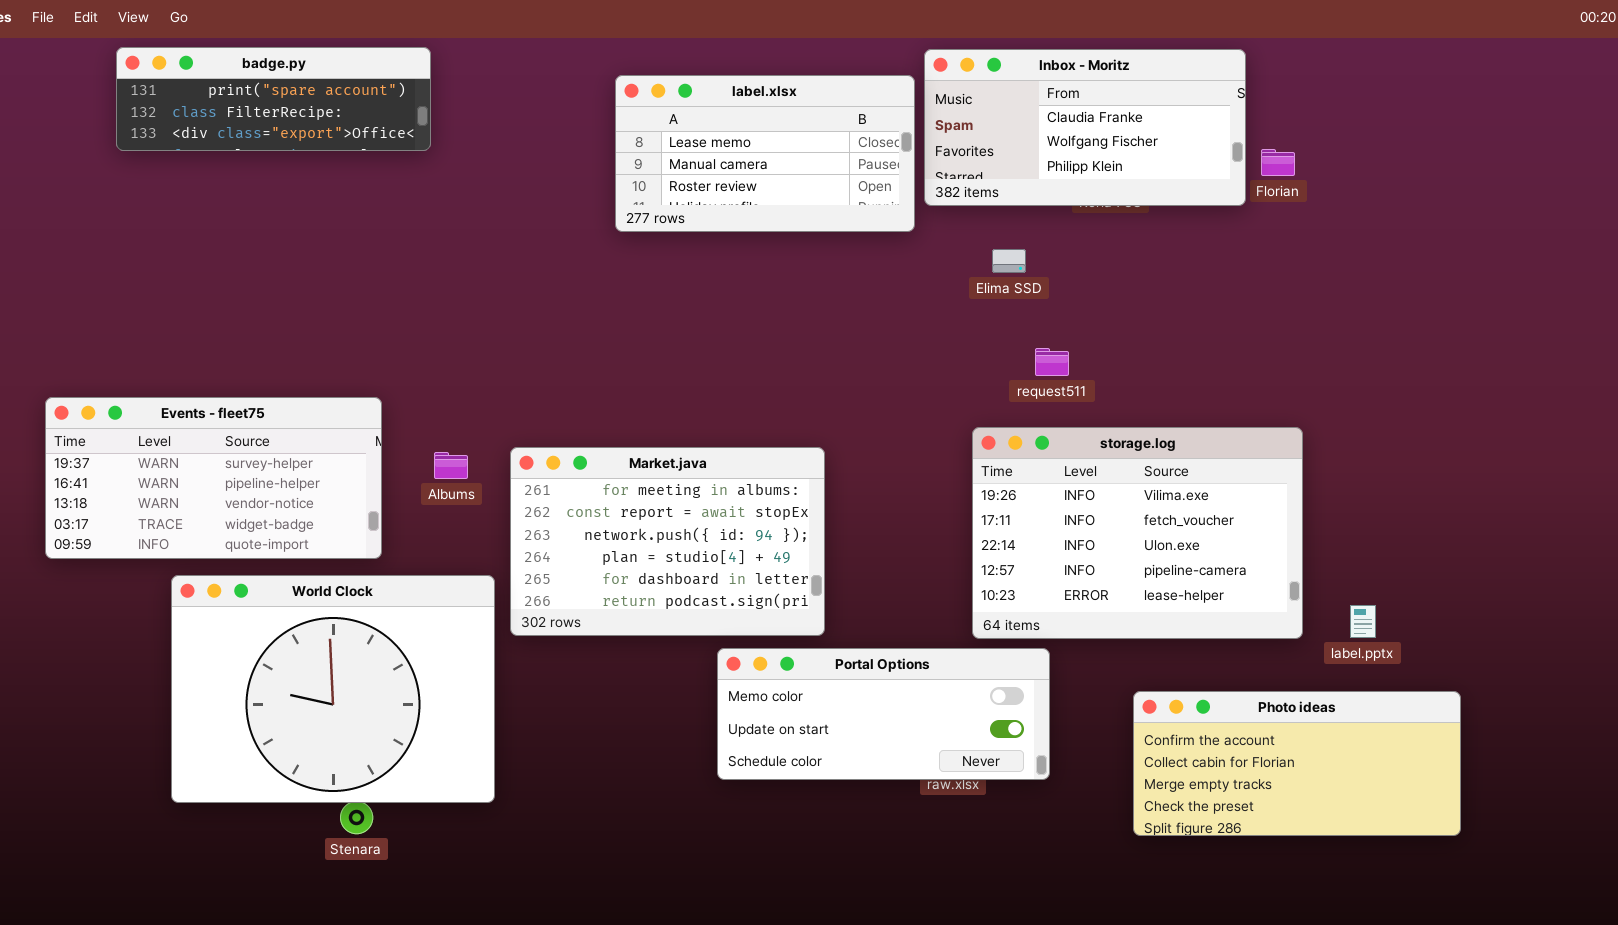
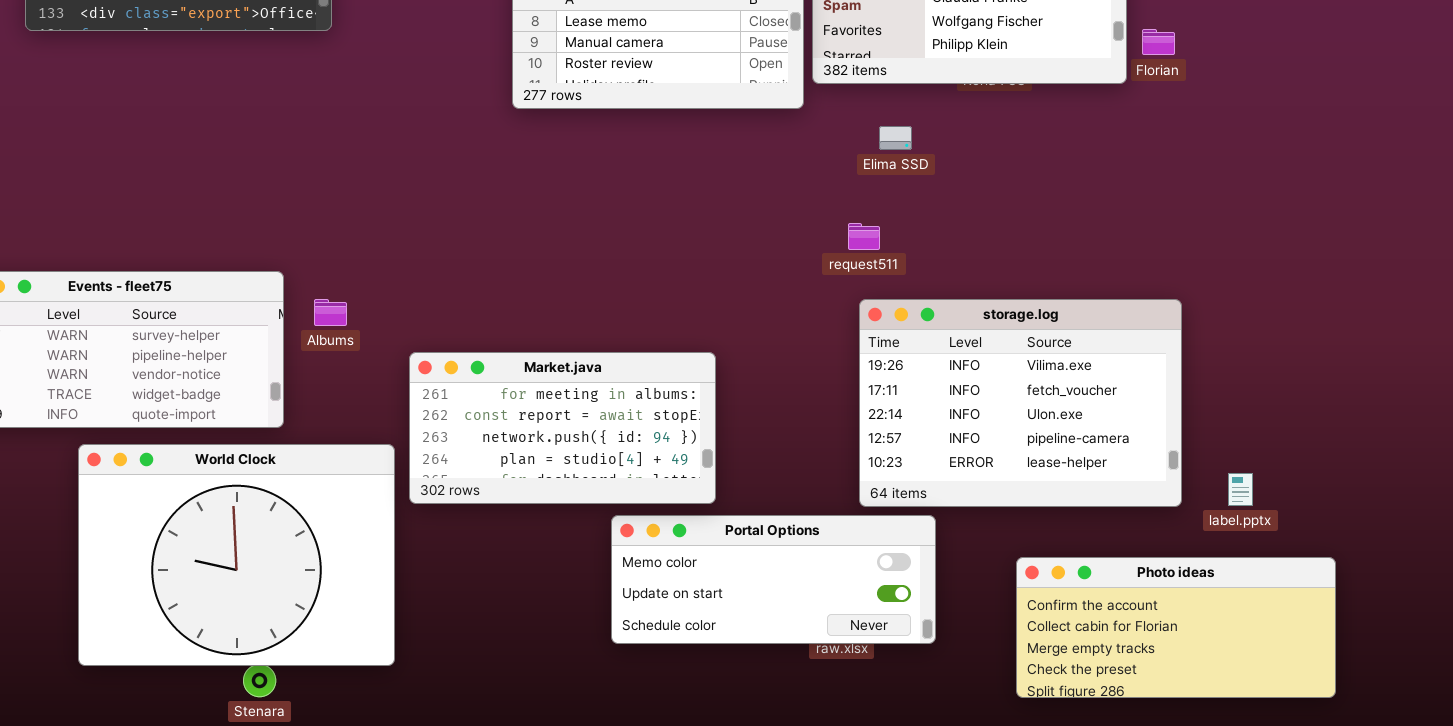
request511: [1035,348,1069,376] -> [848,223,880,250], moved
Market.java: [510,447,825,636] -> [409,352,716,504], resized
Albums: [434,452,468,479] -> [314,299,347,326], moved

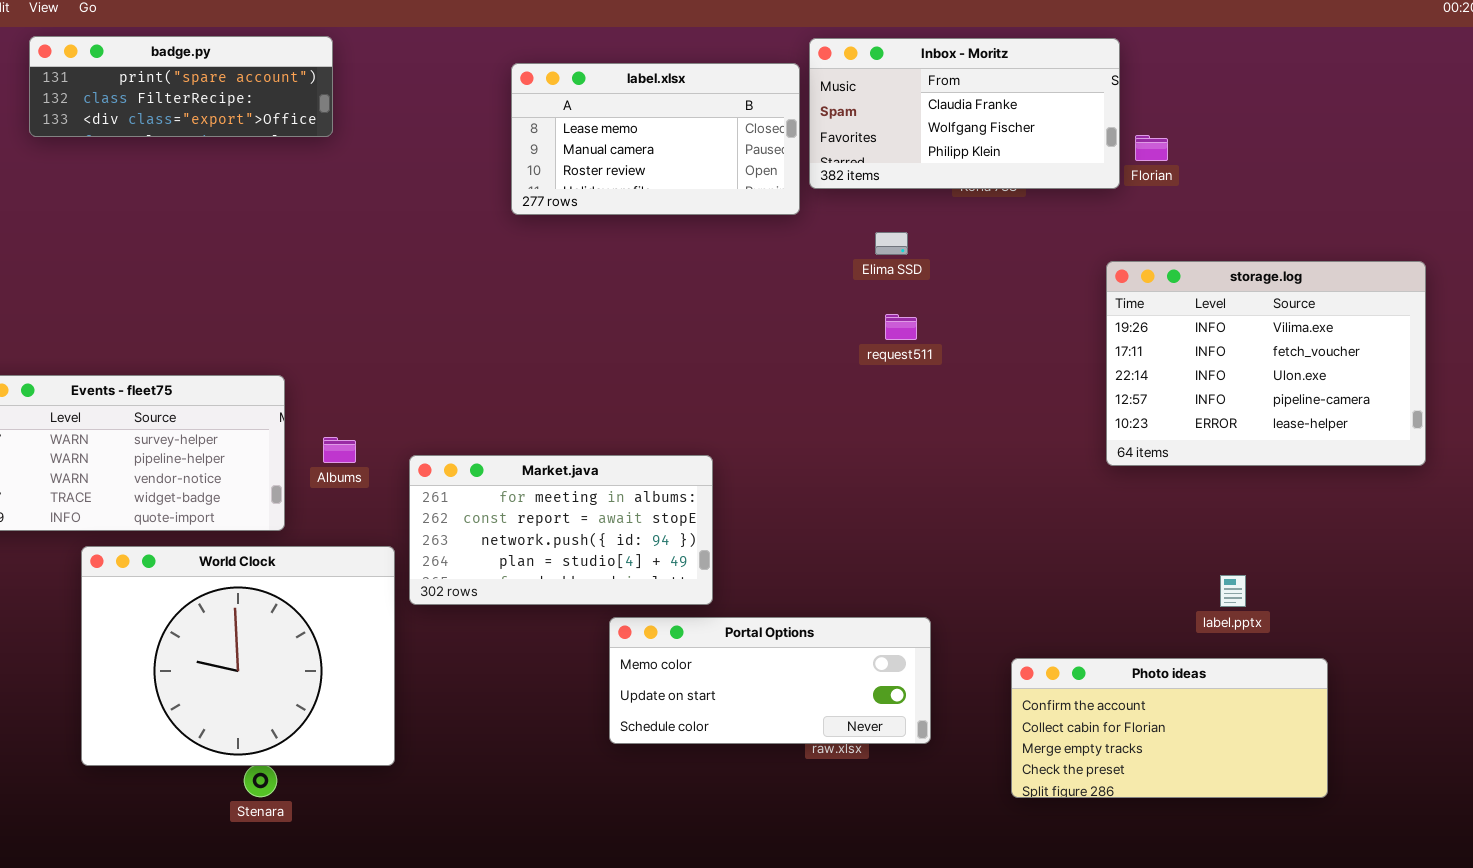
request511: [848,223,880,250] -> [885,314,917,340], moved
Albums: [314,299,347,326] -> [323,437,356,463], moved
storage.log: [859,299,1182,507] -> [1106,261,1426,466], moved

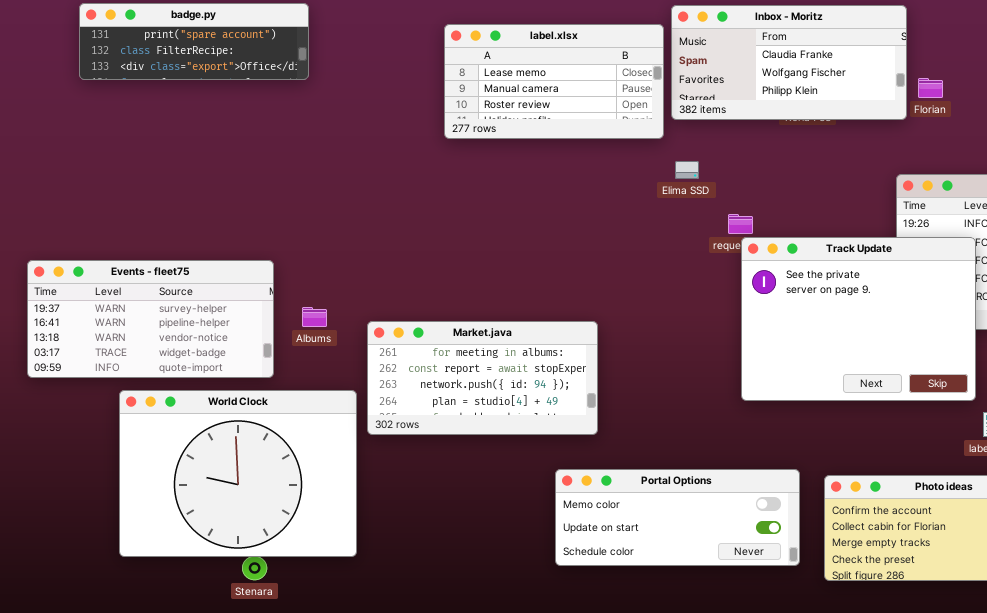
Elima SSD: [875,232,908,255] -> [675,161,699,179], moved
Track Update: none -> [741,237,976,401], opened
Portal Options: [609,617,931,744] -> [555,469,800,566], moved

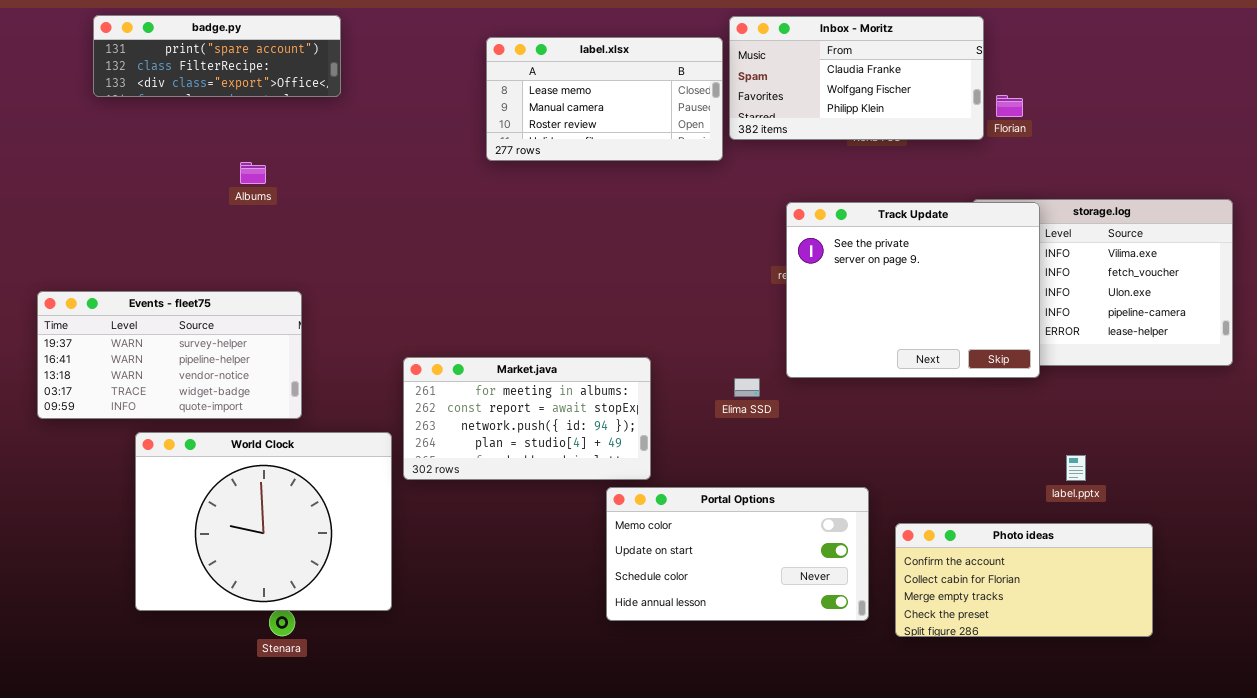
Elima SSD: [675,161,699,179] -> [734,378,760,397], moved
Track Update: [741,237,976,401] -> [786,202,1040,378], moved
Albums: [302,307,327,327] -> [240,162,266,184], moved
Portal Options: [555,469,800,566] -> [606,487,869,621], resized

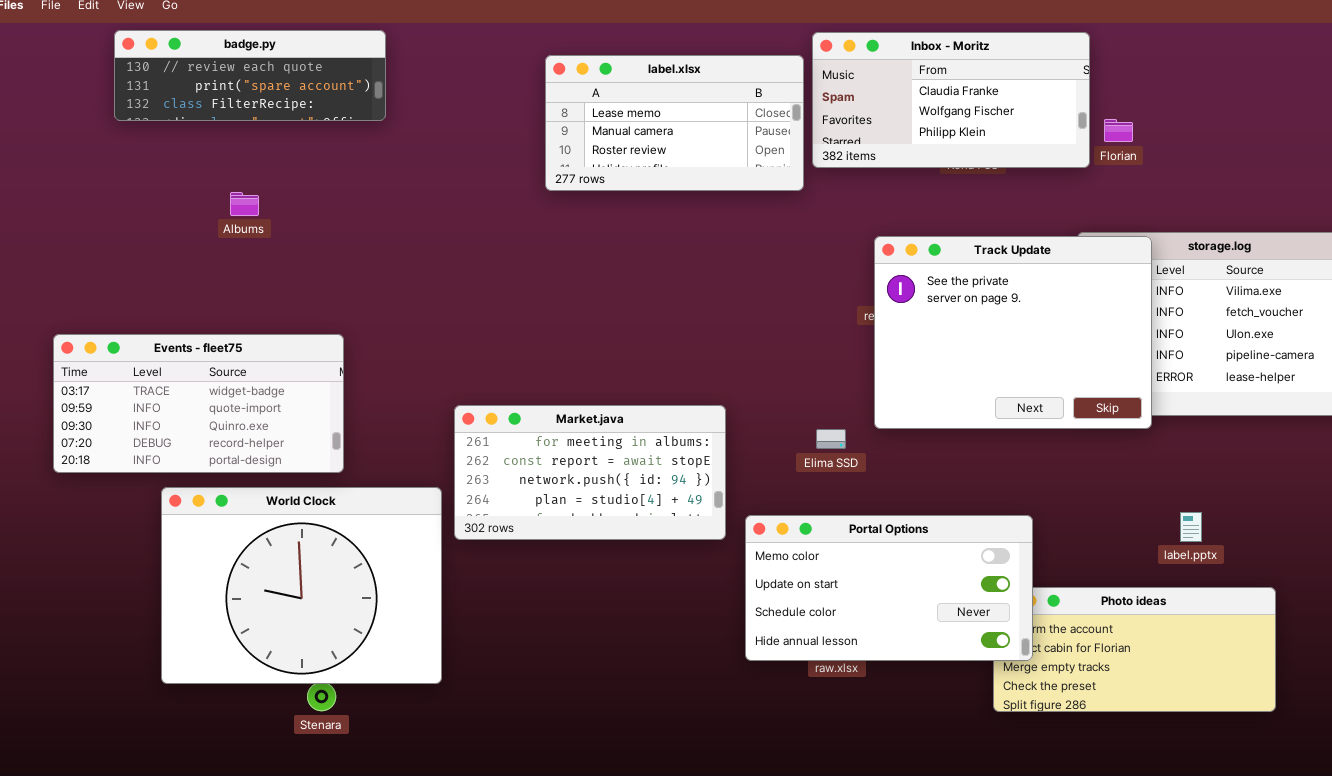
badge.py: [93,15,341,97] -> [114,30,386,121], scrolled up 1 row
Albums: [240,162,266,184] -> [230,192,259,216], moved
Events - fleet75: [37,291,302,419] -> [53,334,344,473], scrolled down 3 rows
Portal Options: [606,487,869,621] -> [745,515,1033,661], moved

